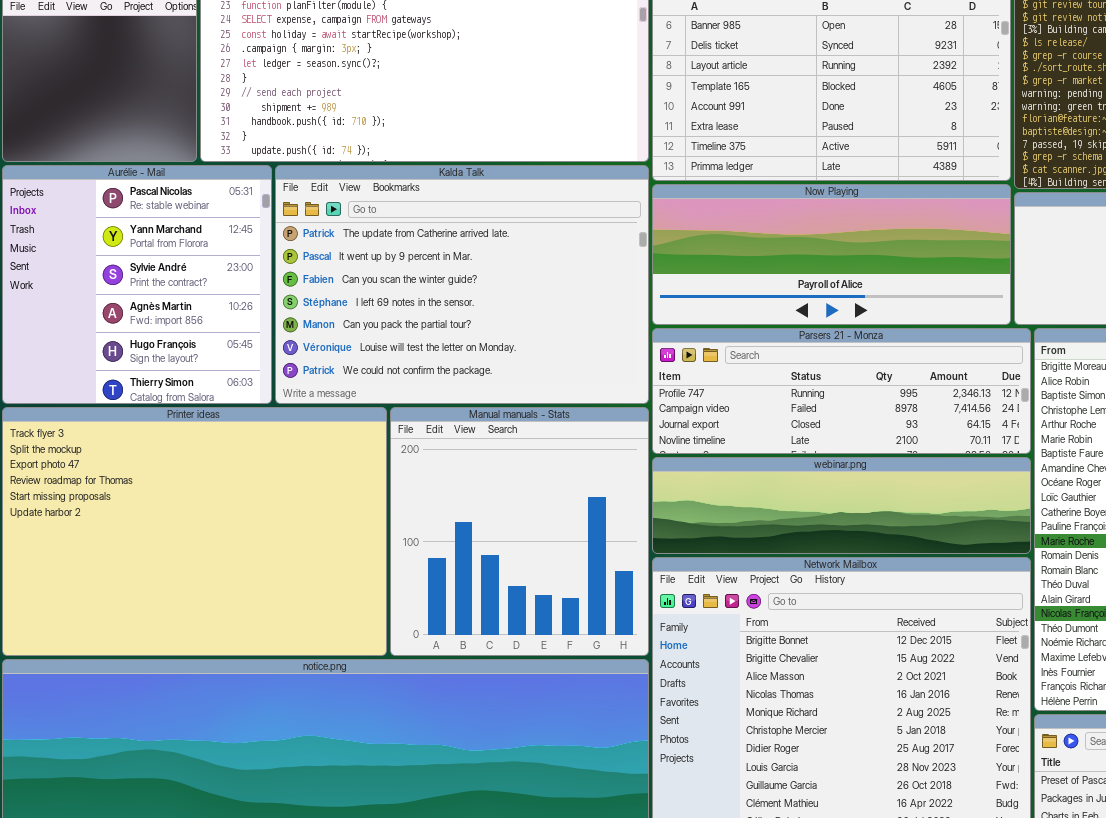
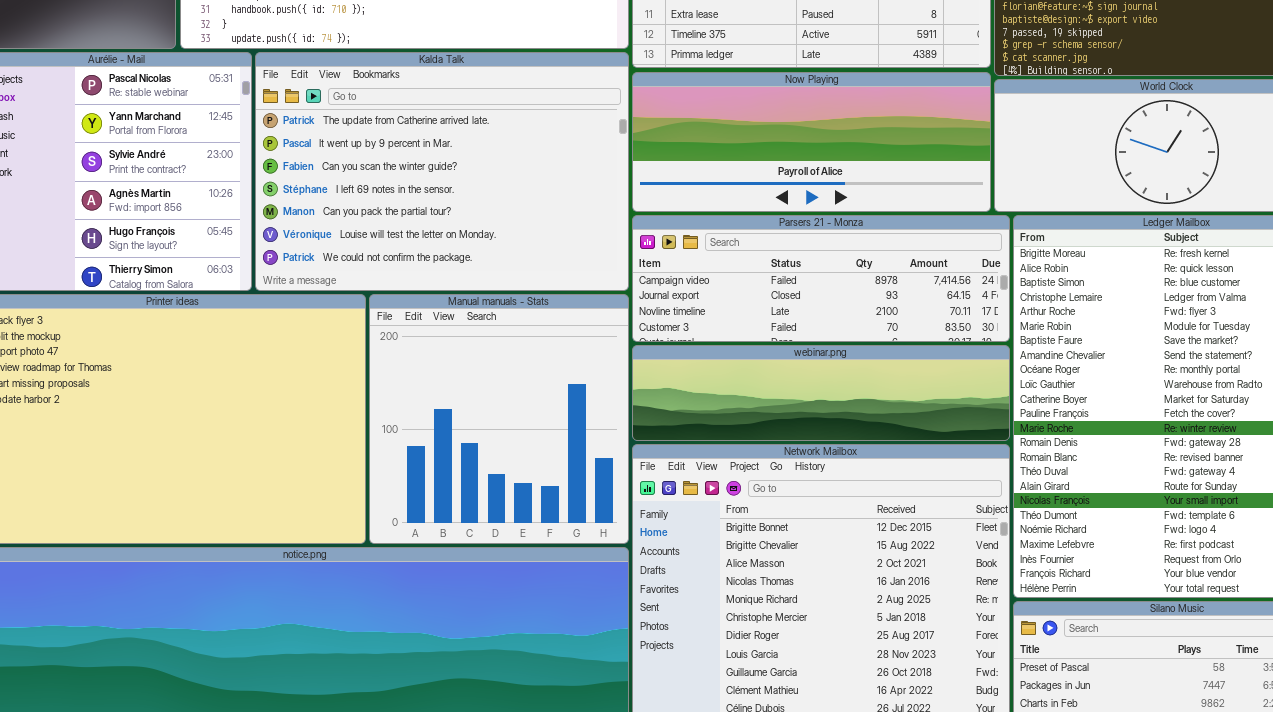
Parsers 21 - Monza: [652,328,1031,454] -> [632,215,1010,342], scrolled down 1 row

